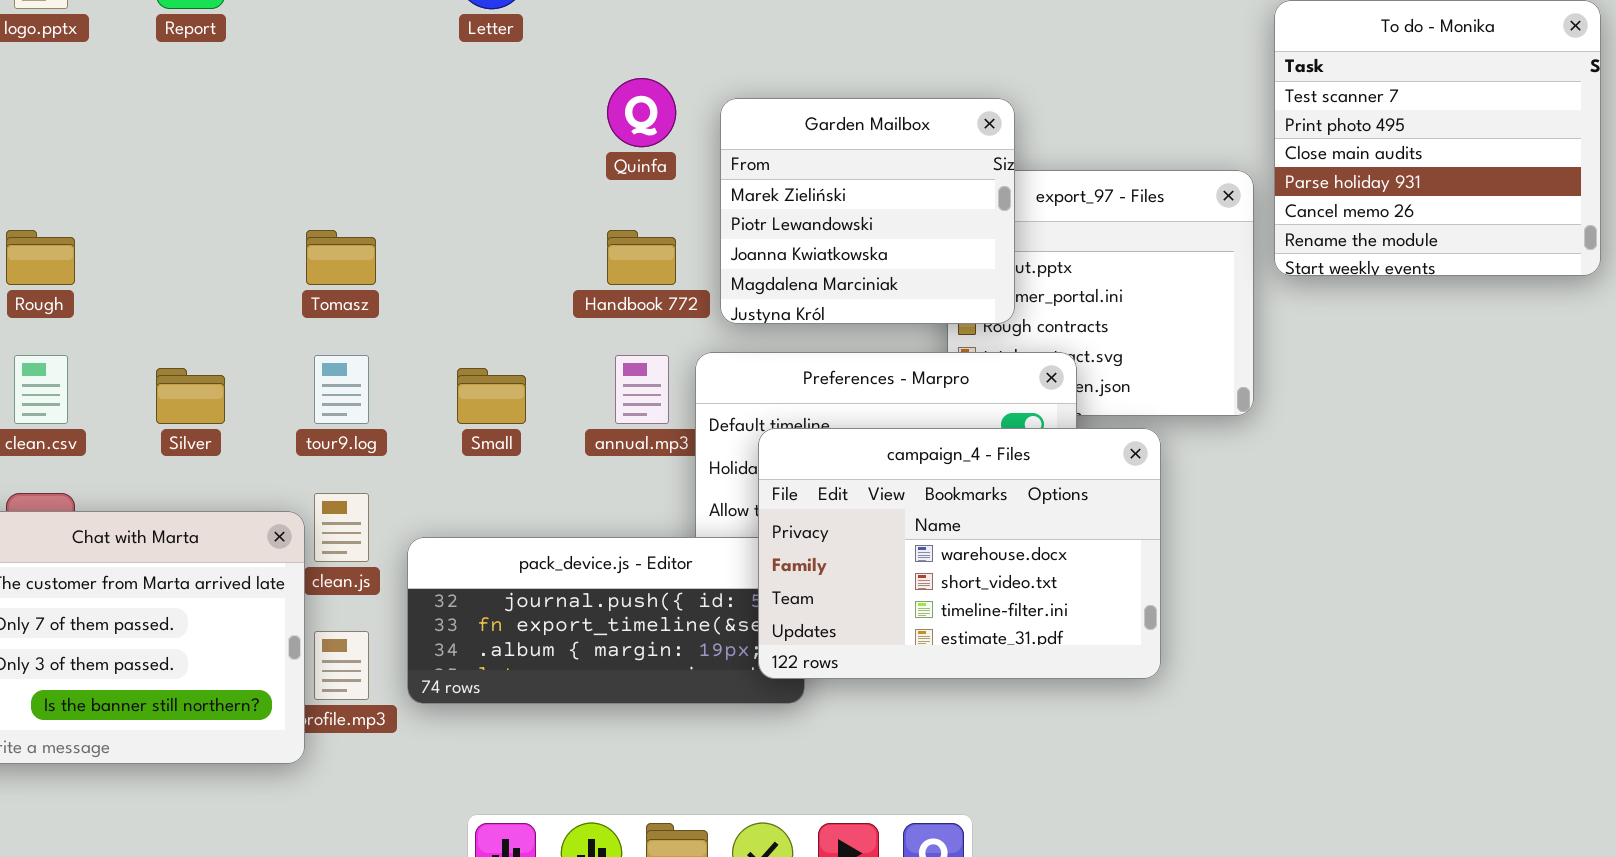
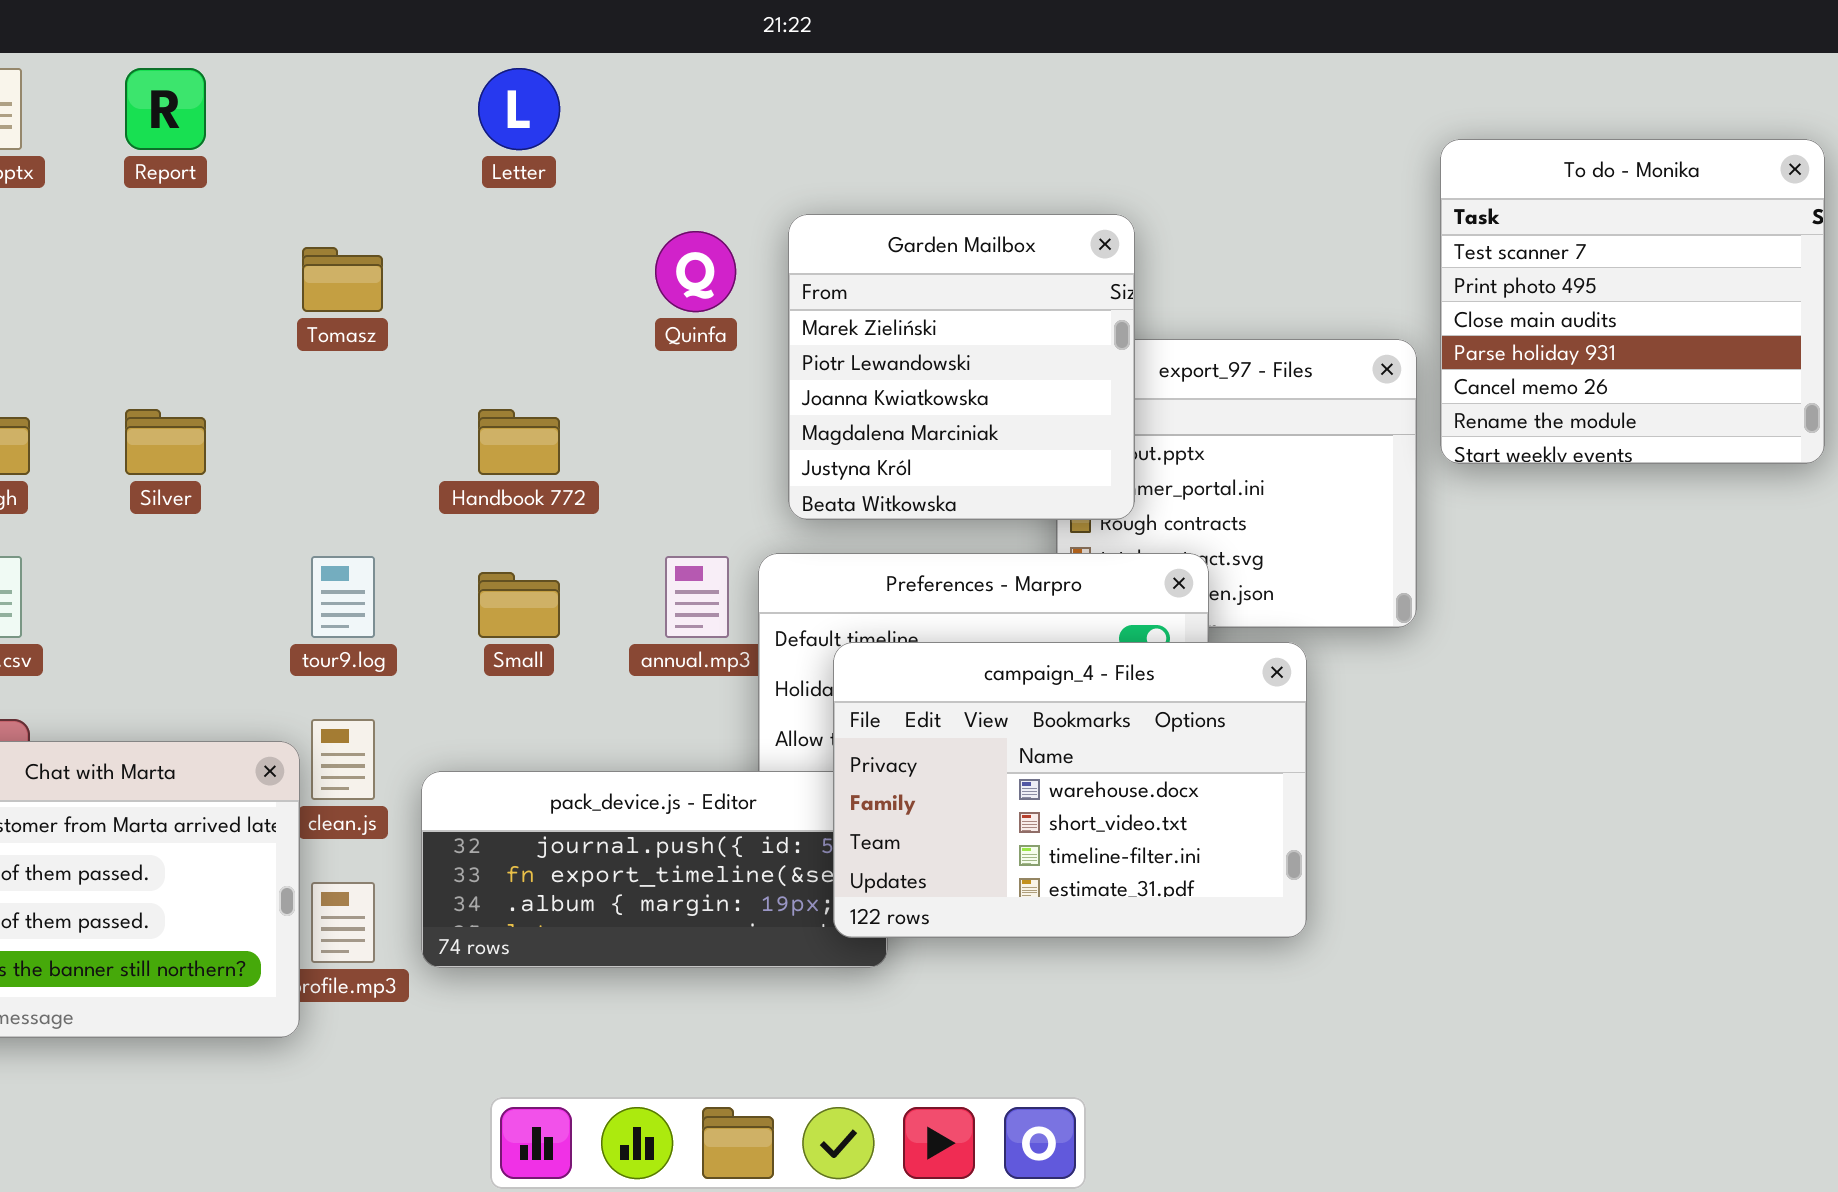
Garden Mailbox: [720,98,1015,324] -> [788,214,1135,520], resized
Tomasz: [306,230,376,285] -> [302,247,383,312], moved
Handbook 772: [607,230,676,285] -> [478,409,560,475], moved
Silver: [156,368,225,424] -> [125,409,206,475], moved

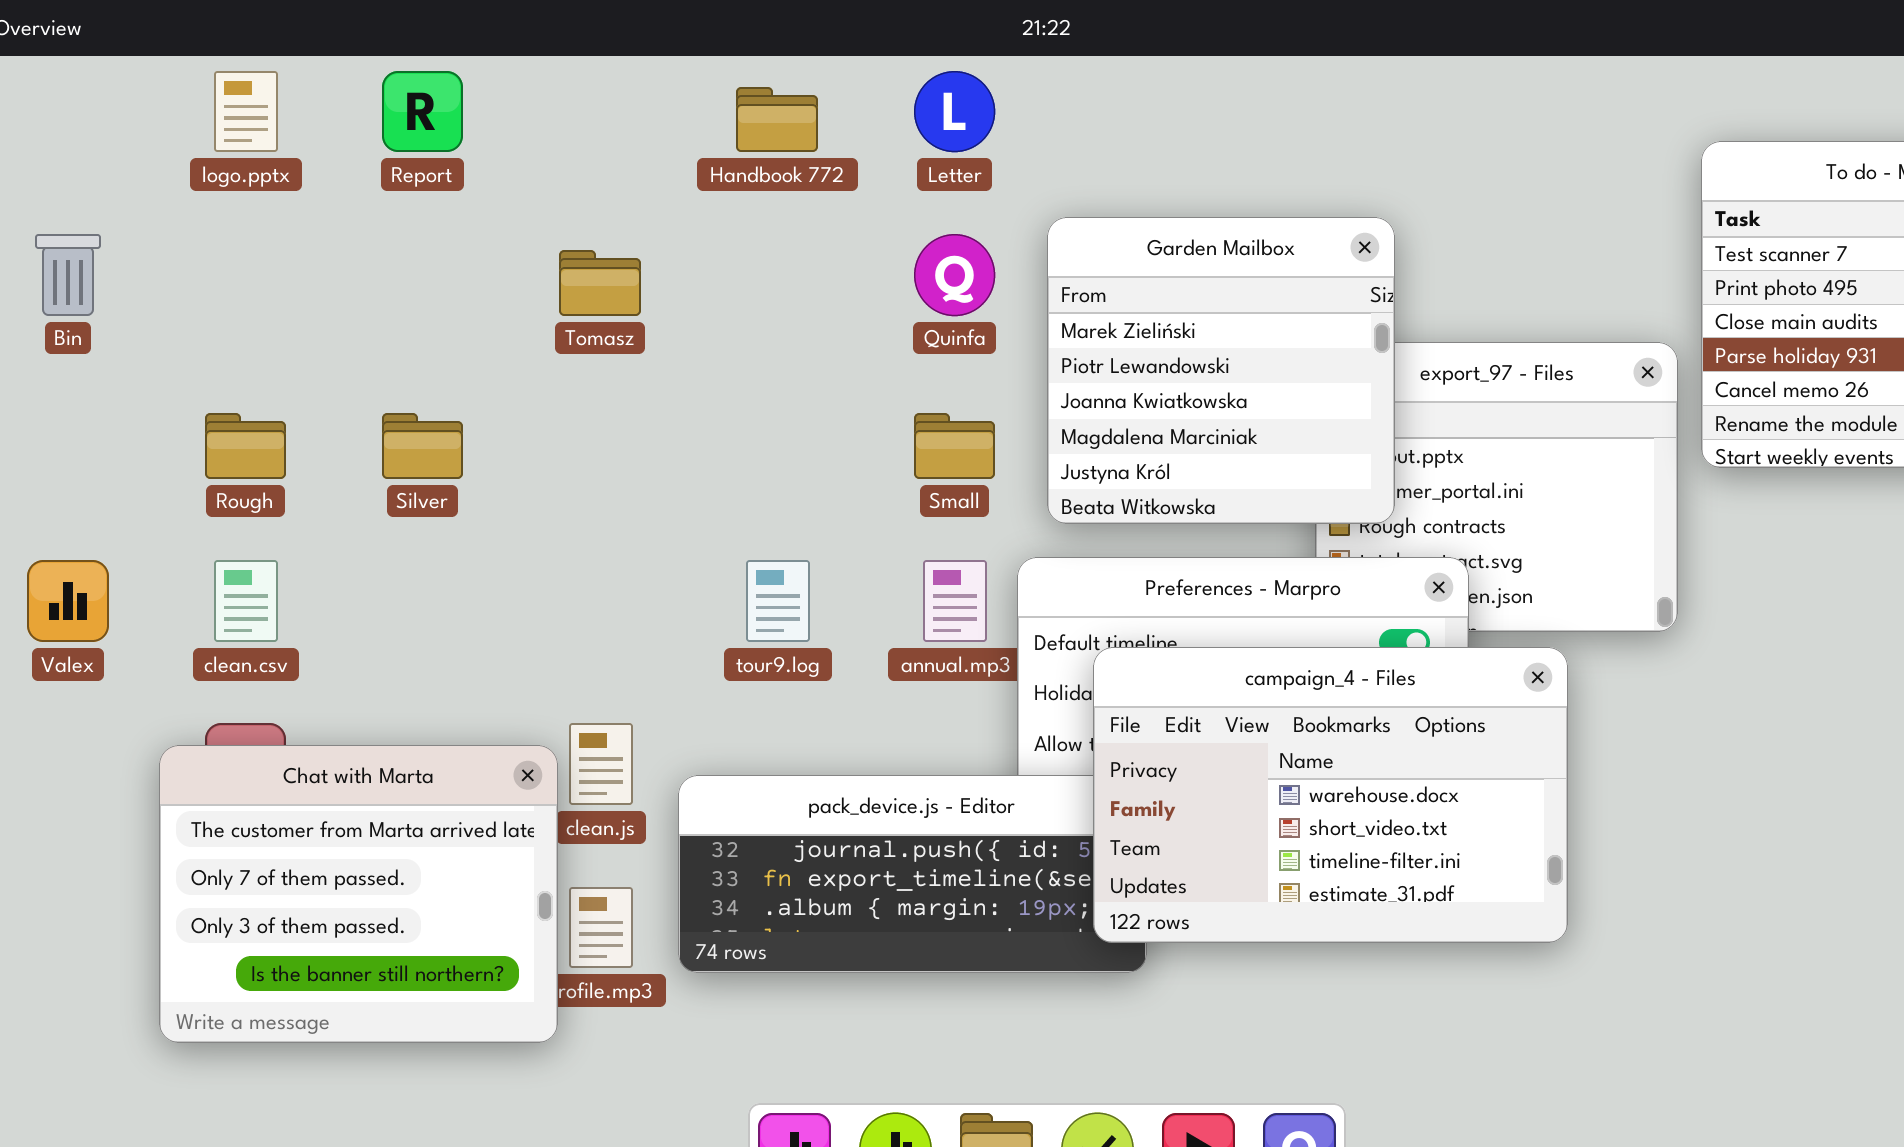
Letter: [478,68,560,150] -> [914,71,995,152], moved
Handbook 772: [478,409,560,475] -> [736,87,818,152], moved
tour9.log: [311,556,375,638] -> [746,560,810,642], moved
Small: [478,572,560,638] -> [914,413,995,479], moved

